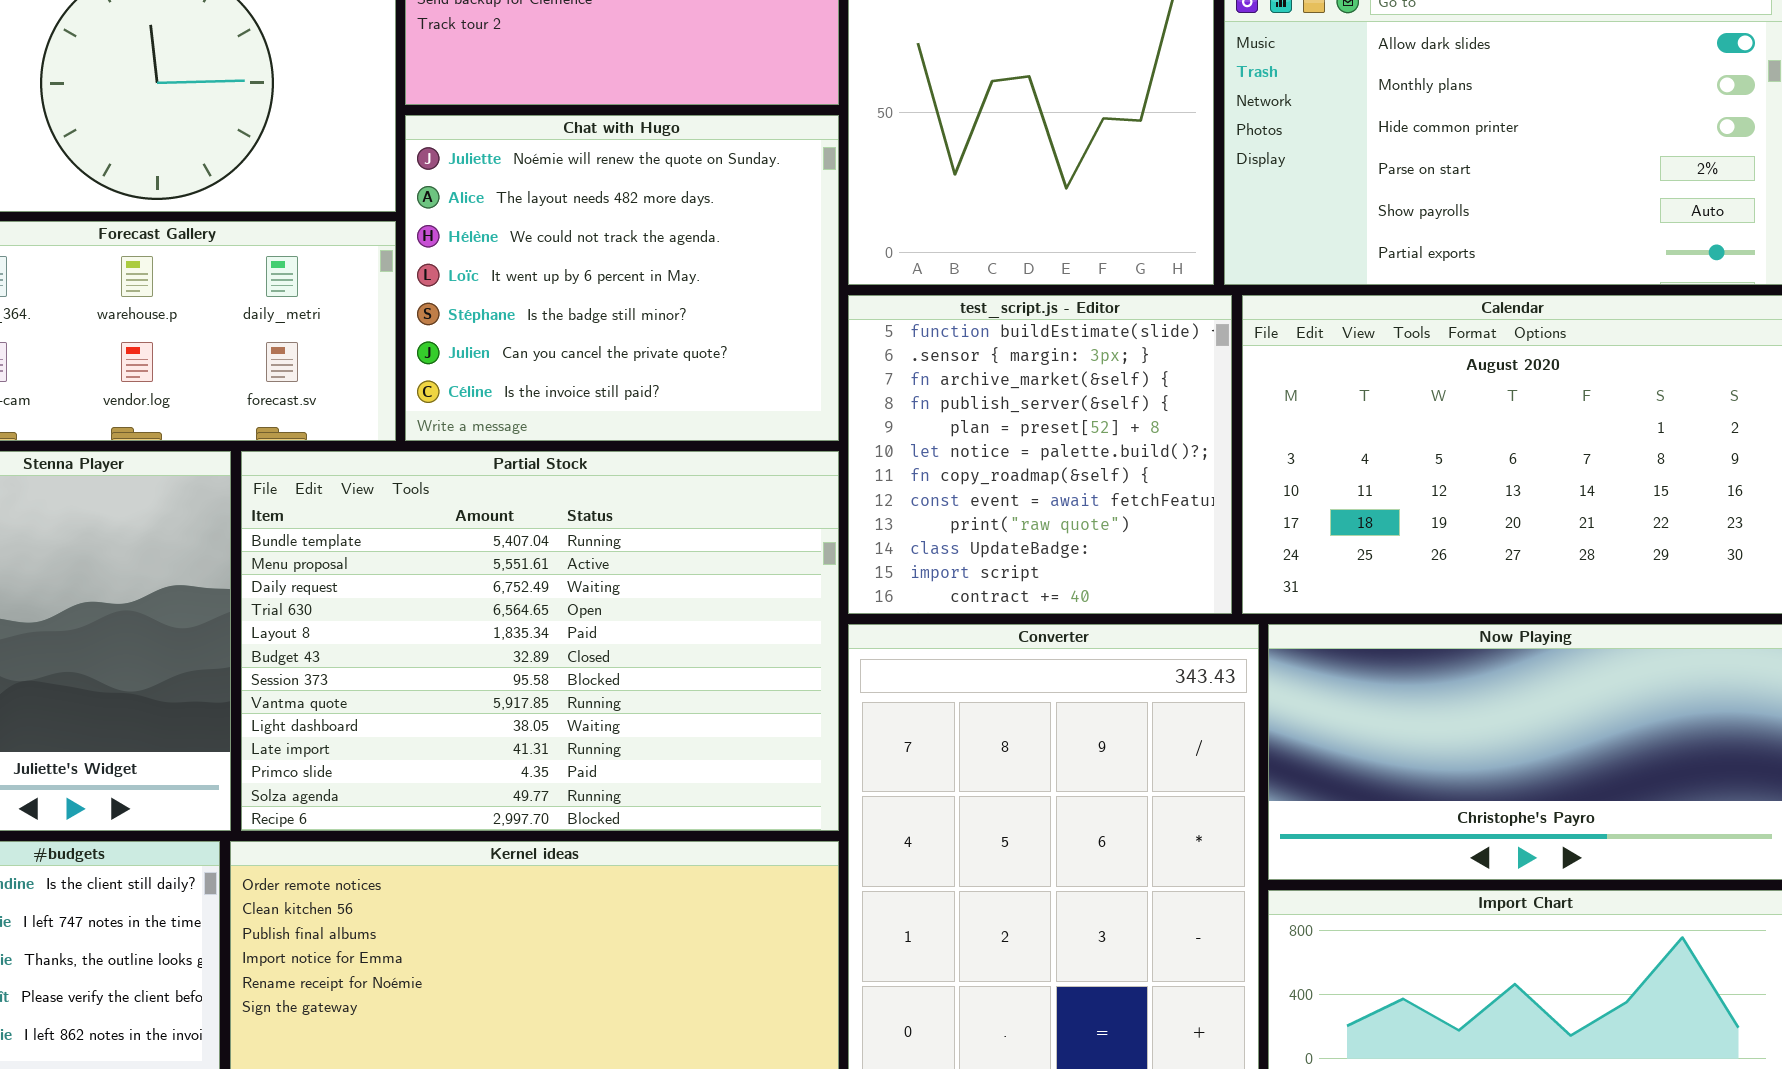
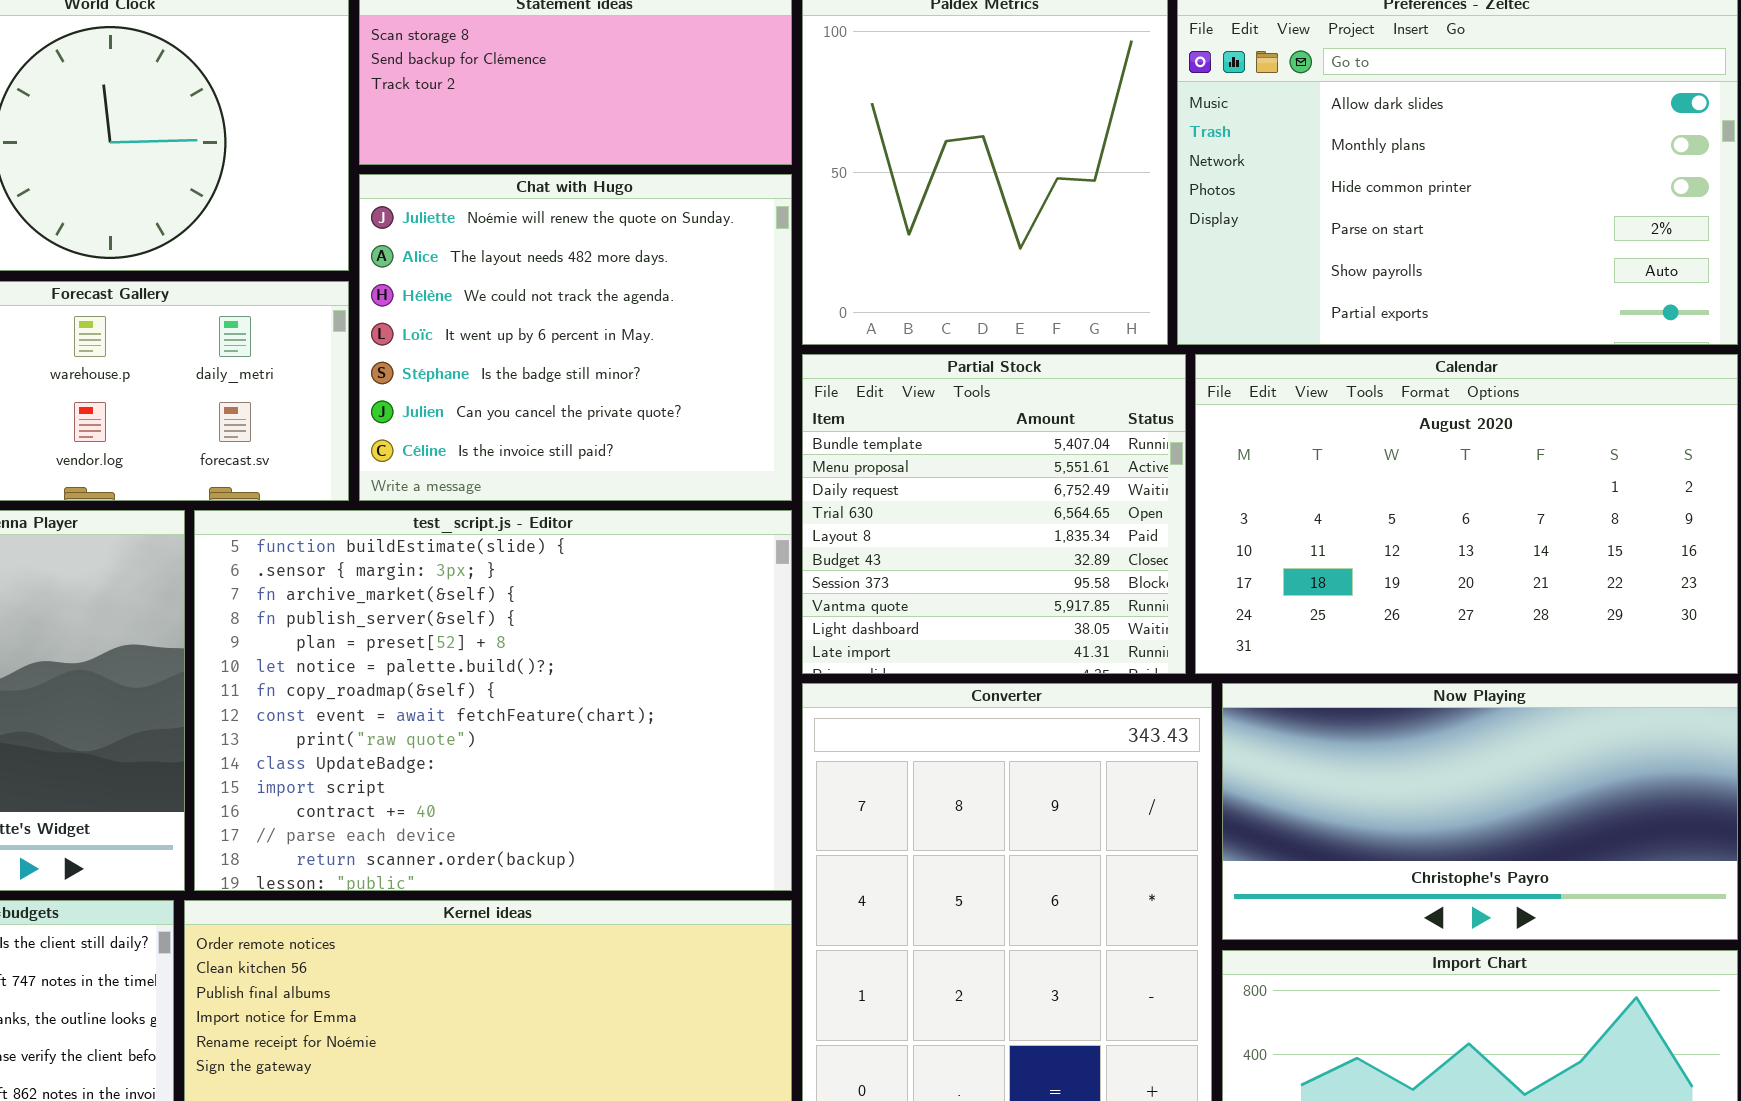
test_script.js - Editor: [848,295,1232,614] -> [194,510,792,891], moved, resized
Partial Stock: [241,451,839,831] -> [802,354,1186,674], moved, resized

